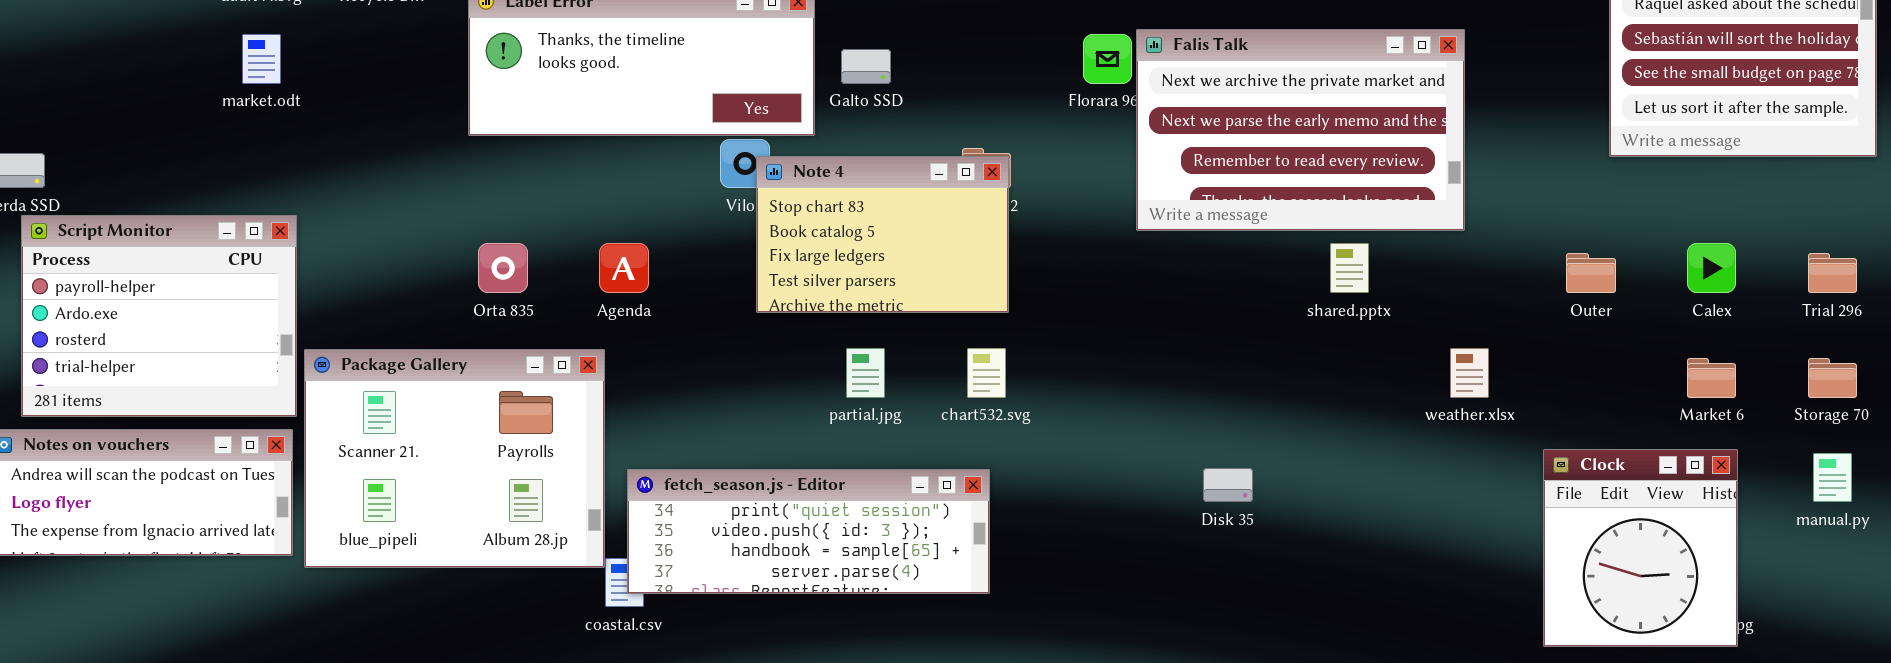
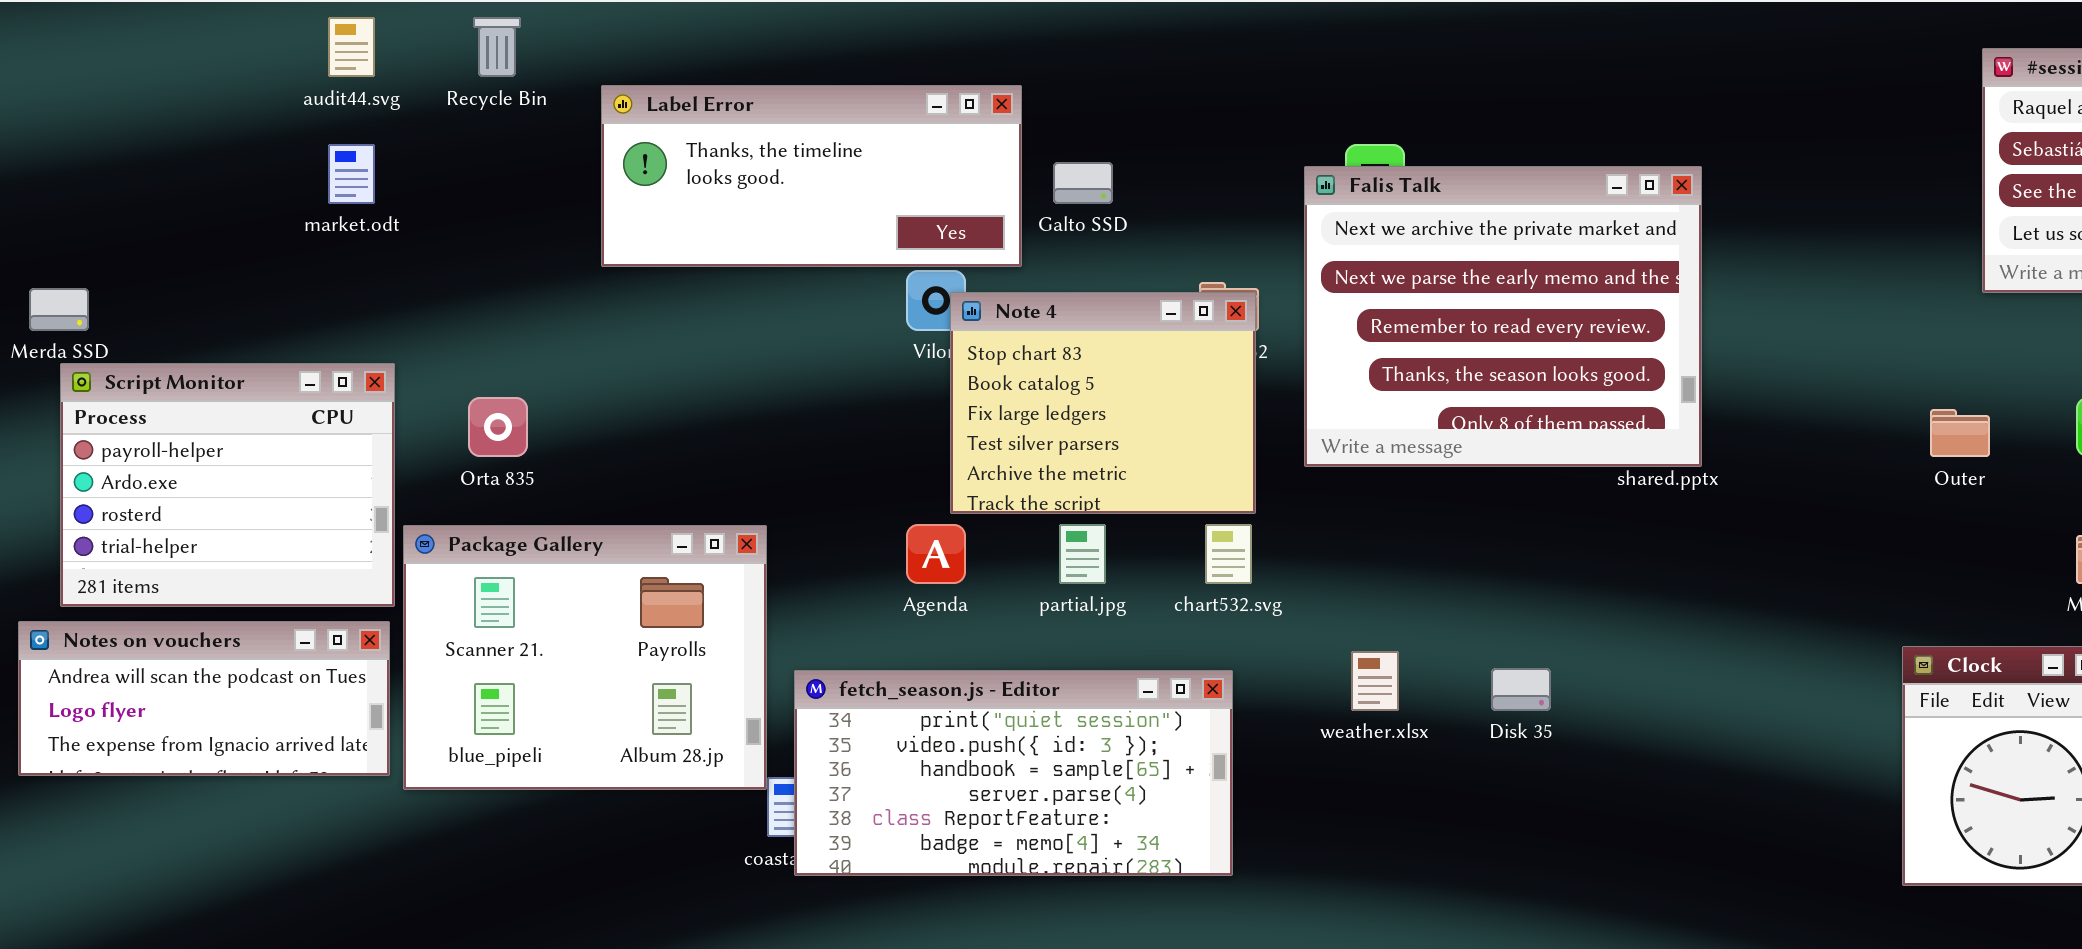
Falis Talk: [1136,29,1465,231] -> [1304,166,1702,467], moved, resized
Note 4: [756,156,1009,313] -> [950,292,1256,514], resized
Orta 835: [478,243,528,293] -> [468,397,528,457], moved
Agenda: [599,243,649,293] -> [906,524,966,584], moved
weather.xlsx: [1450,348,1489,398] -> [1351,651,1399,711], moved
fetch_season.js - Editor: [627,469,990,594] -> [794,670,1233,876], resized

